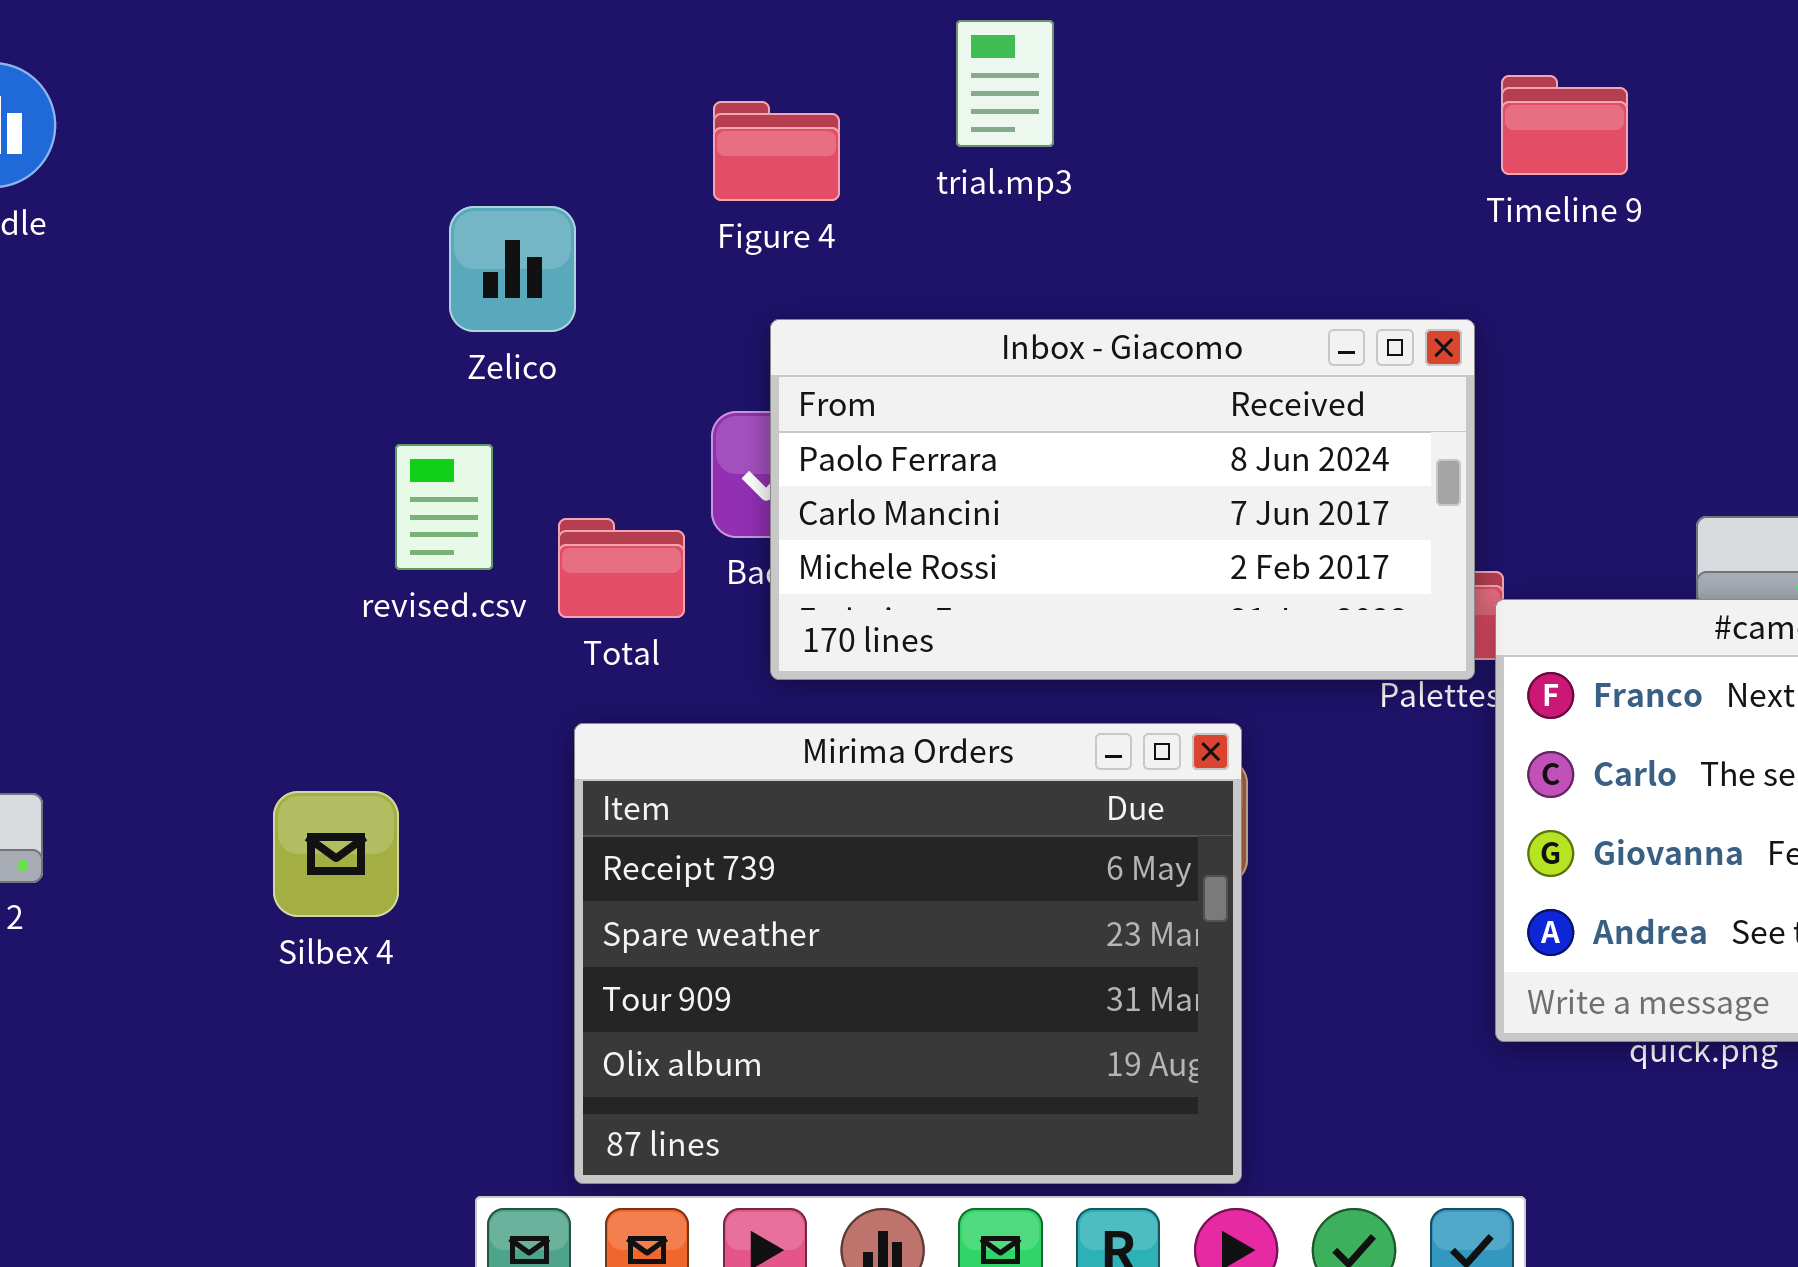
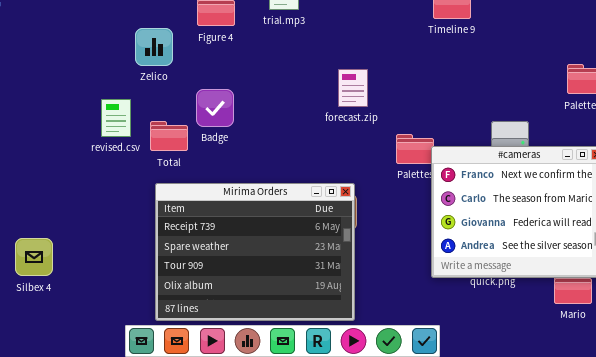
Zelico: [449,206,576,332] -> [135,28,173,66], moved
Inbox - Giacomo: [770,319,1475,680] -> none, closed
Silbex 4: [273,791,399,917] -> [15,238,53,276], moved

